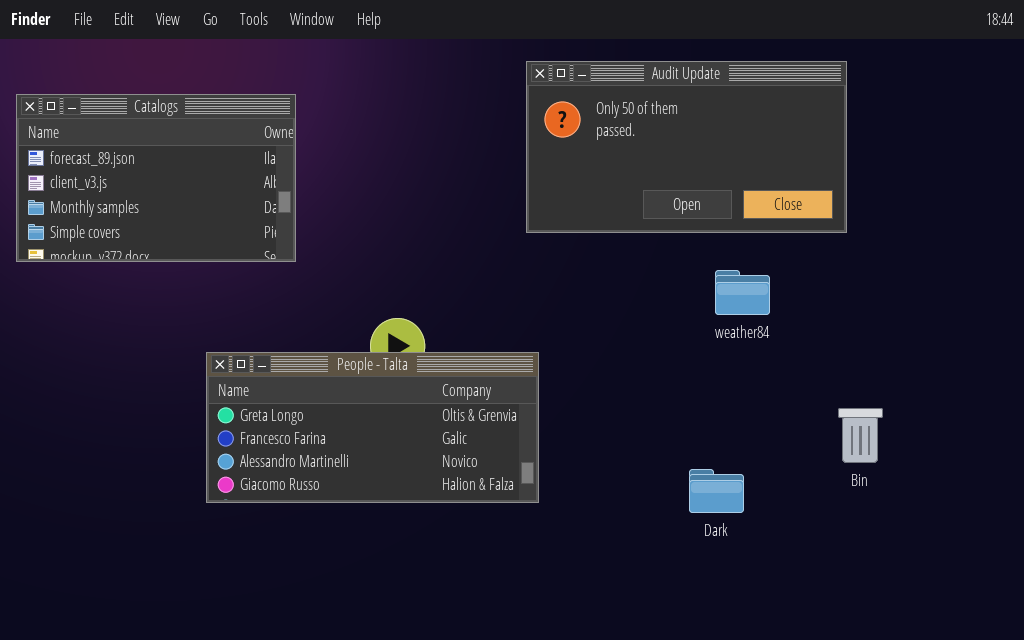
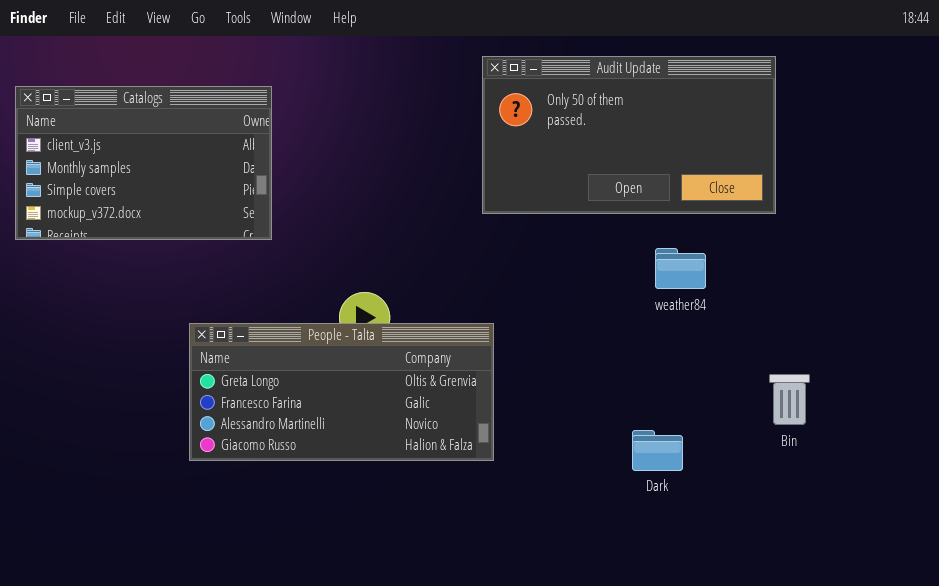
Catalogs: [16,94,296,262] -> [15,86,272,240], scrolled down 1 row

